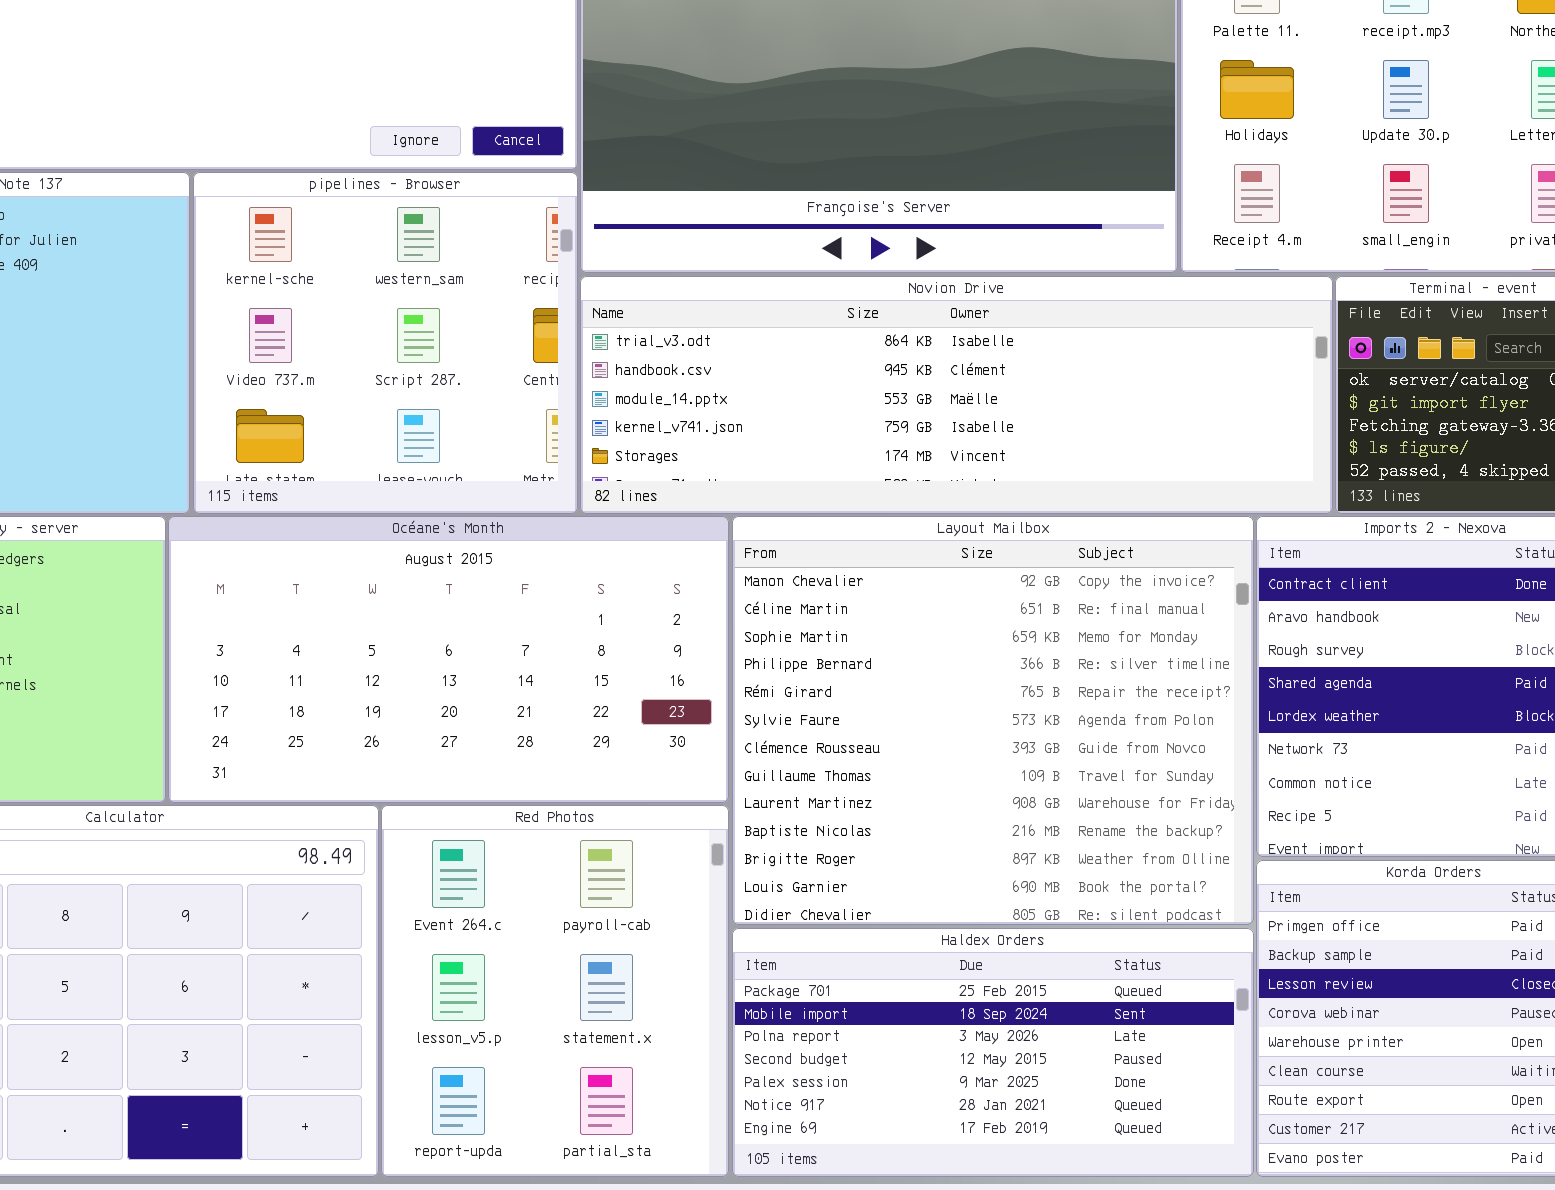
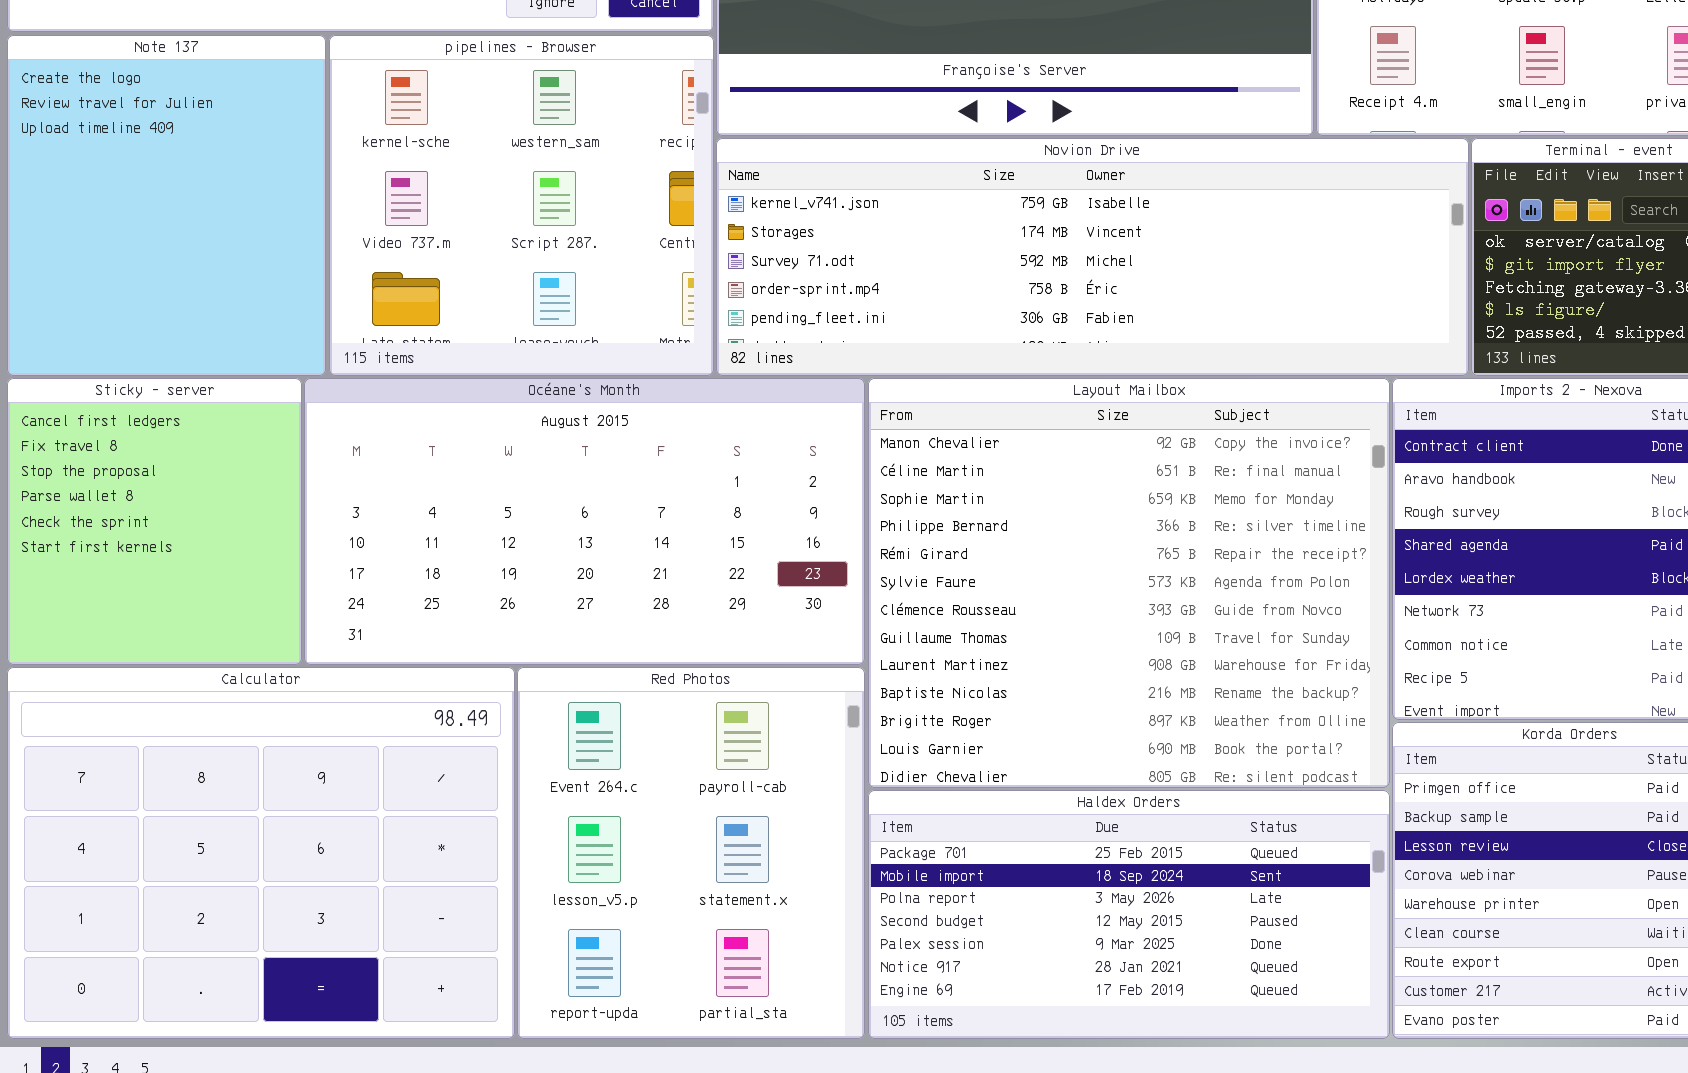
Novion Drive: [580,276,1333,514] -> [716,138,1469,376], scrolled down 3 rows

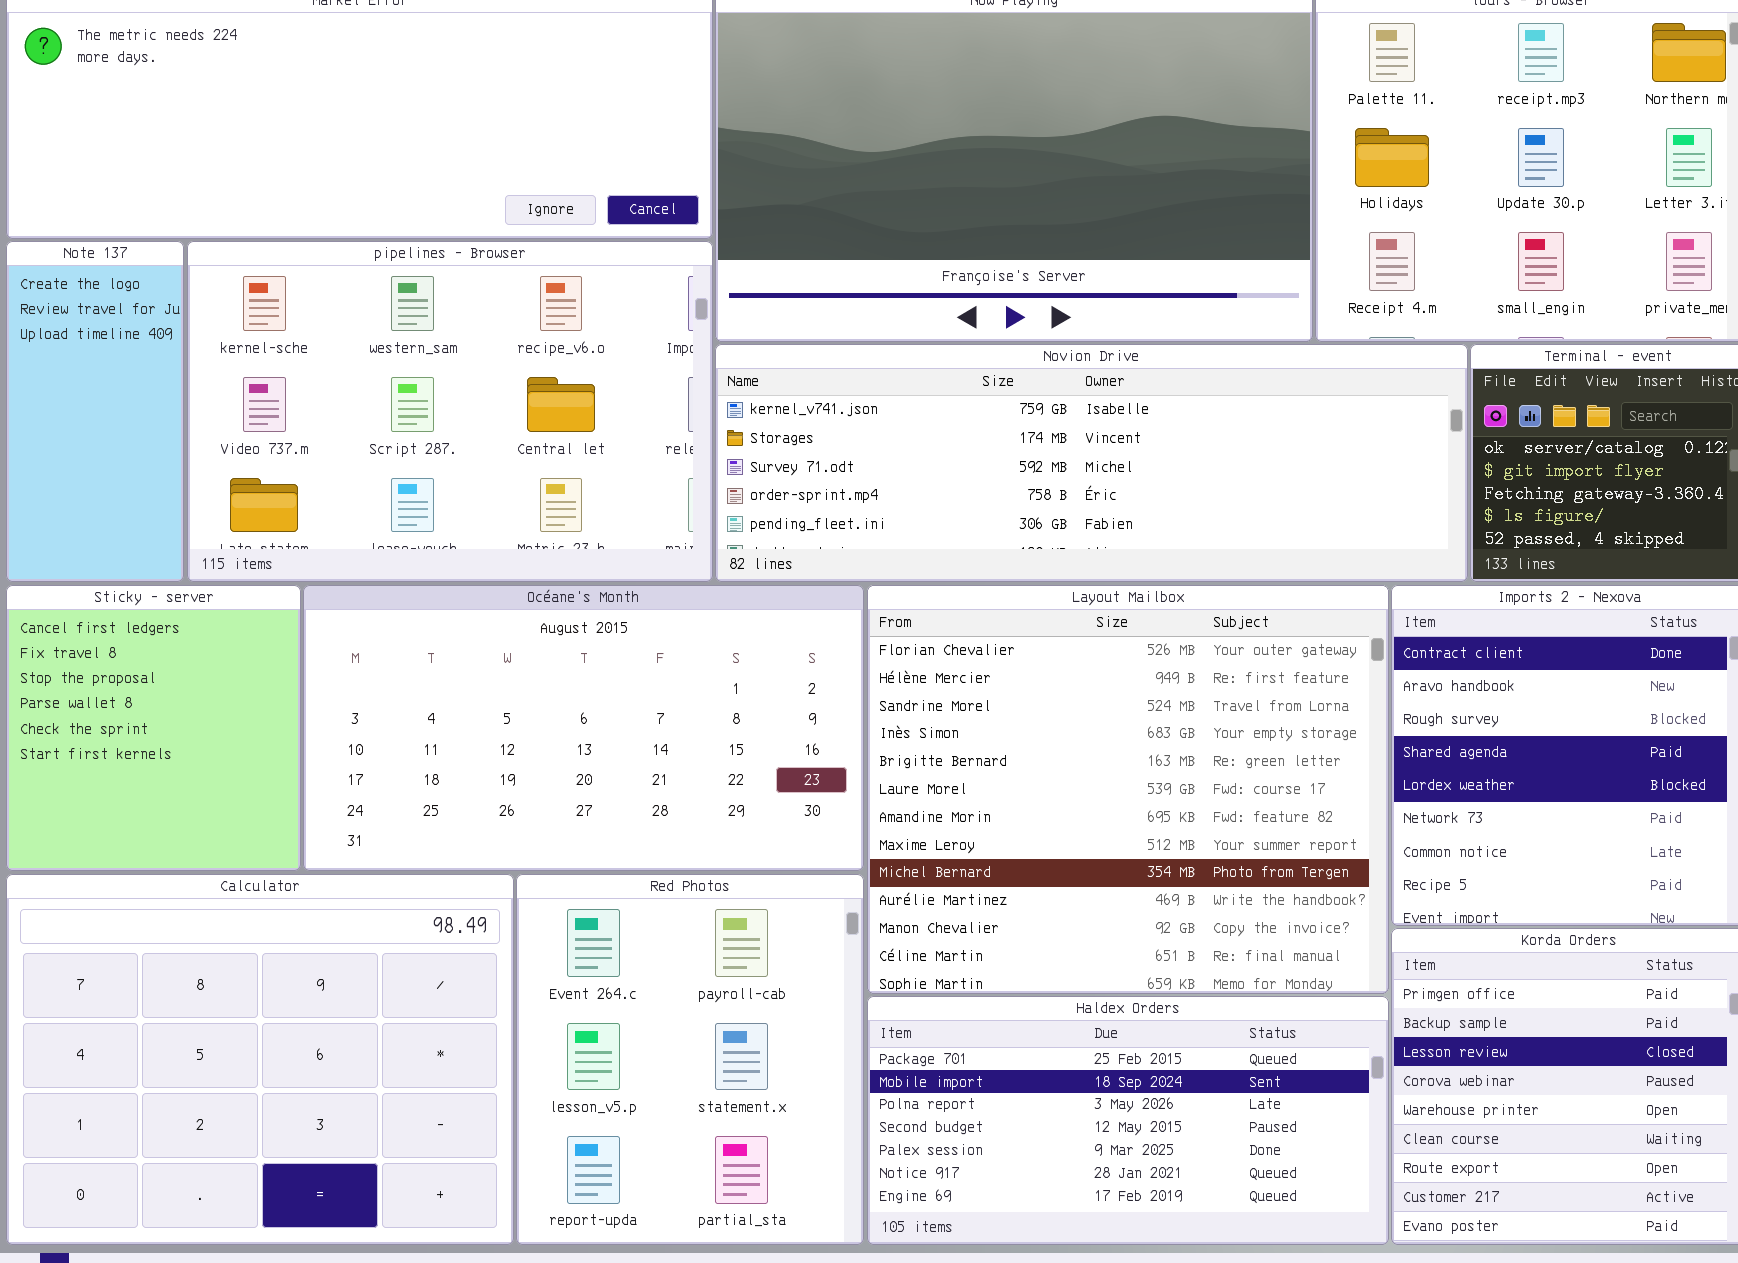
Note 137: [7,35,326,376] -> [6,241,184,582], resized
pipelines - Browser: [329,35,714,376] -> [187,241,713,582], resized
Layout Mailbox: [868,378,1390,788] -> [867,585,1389,994], scrolled up 10 rows

